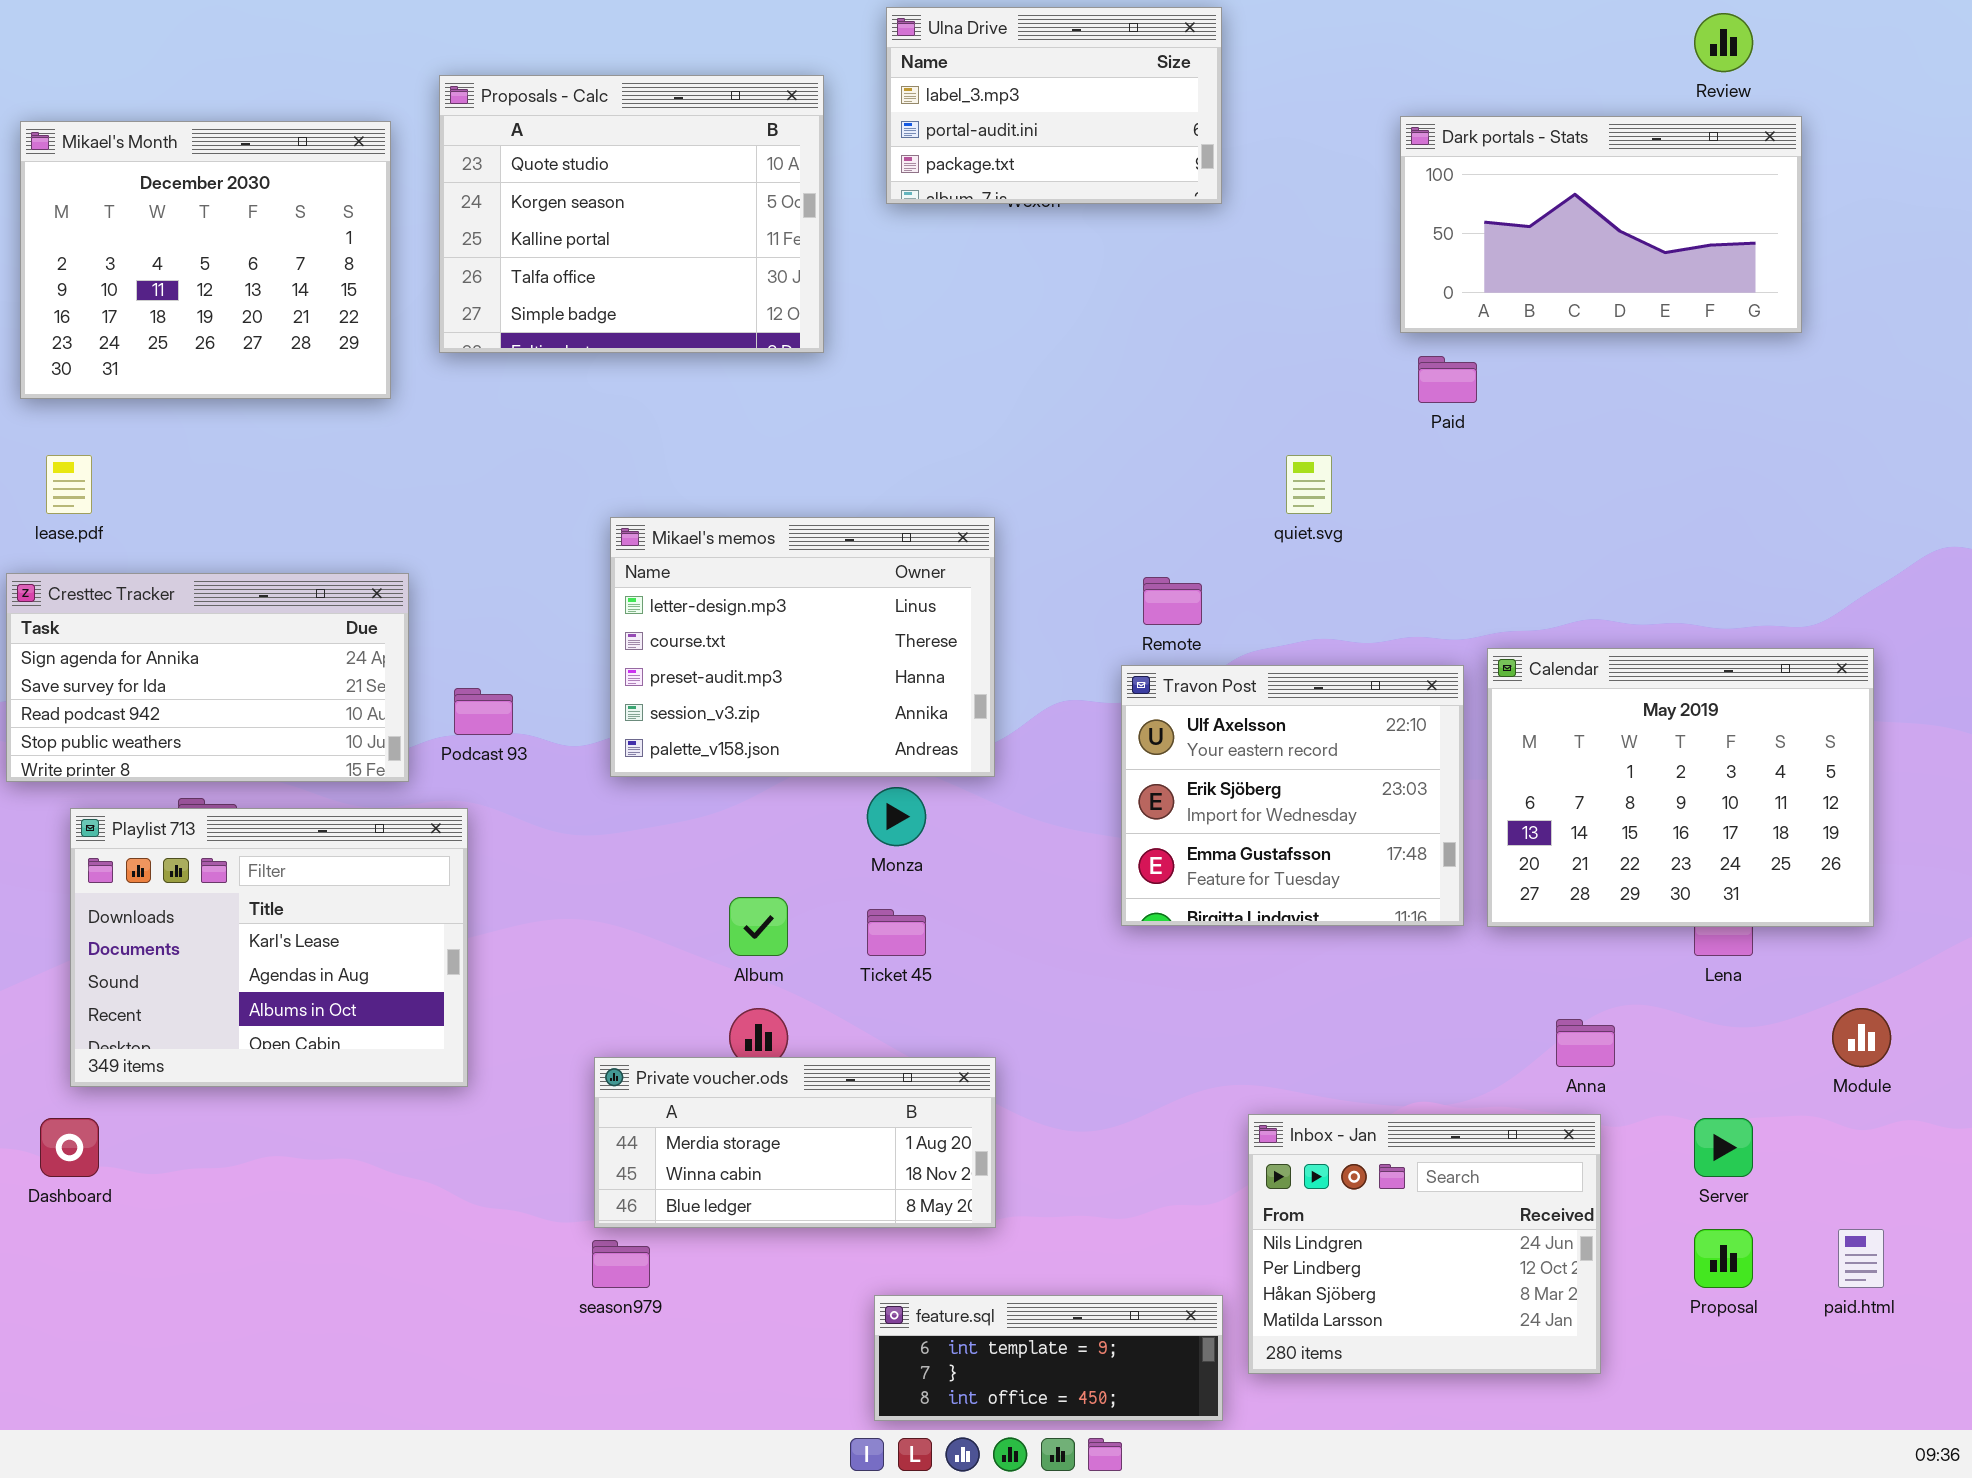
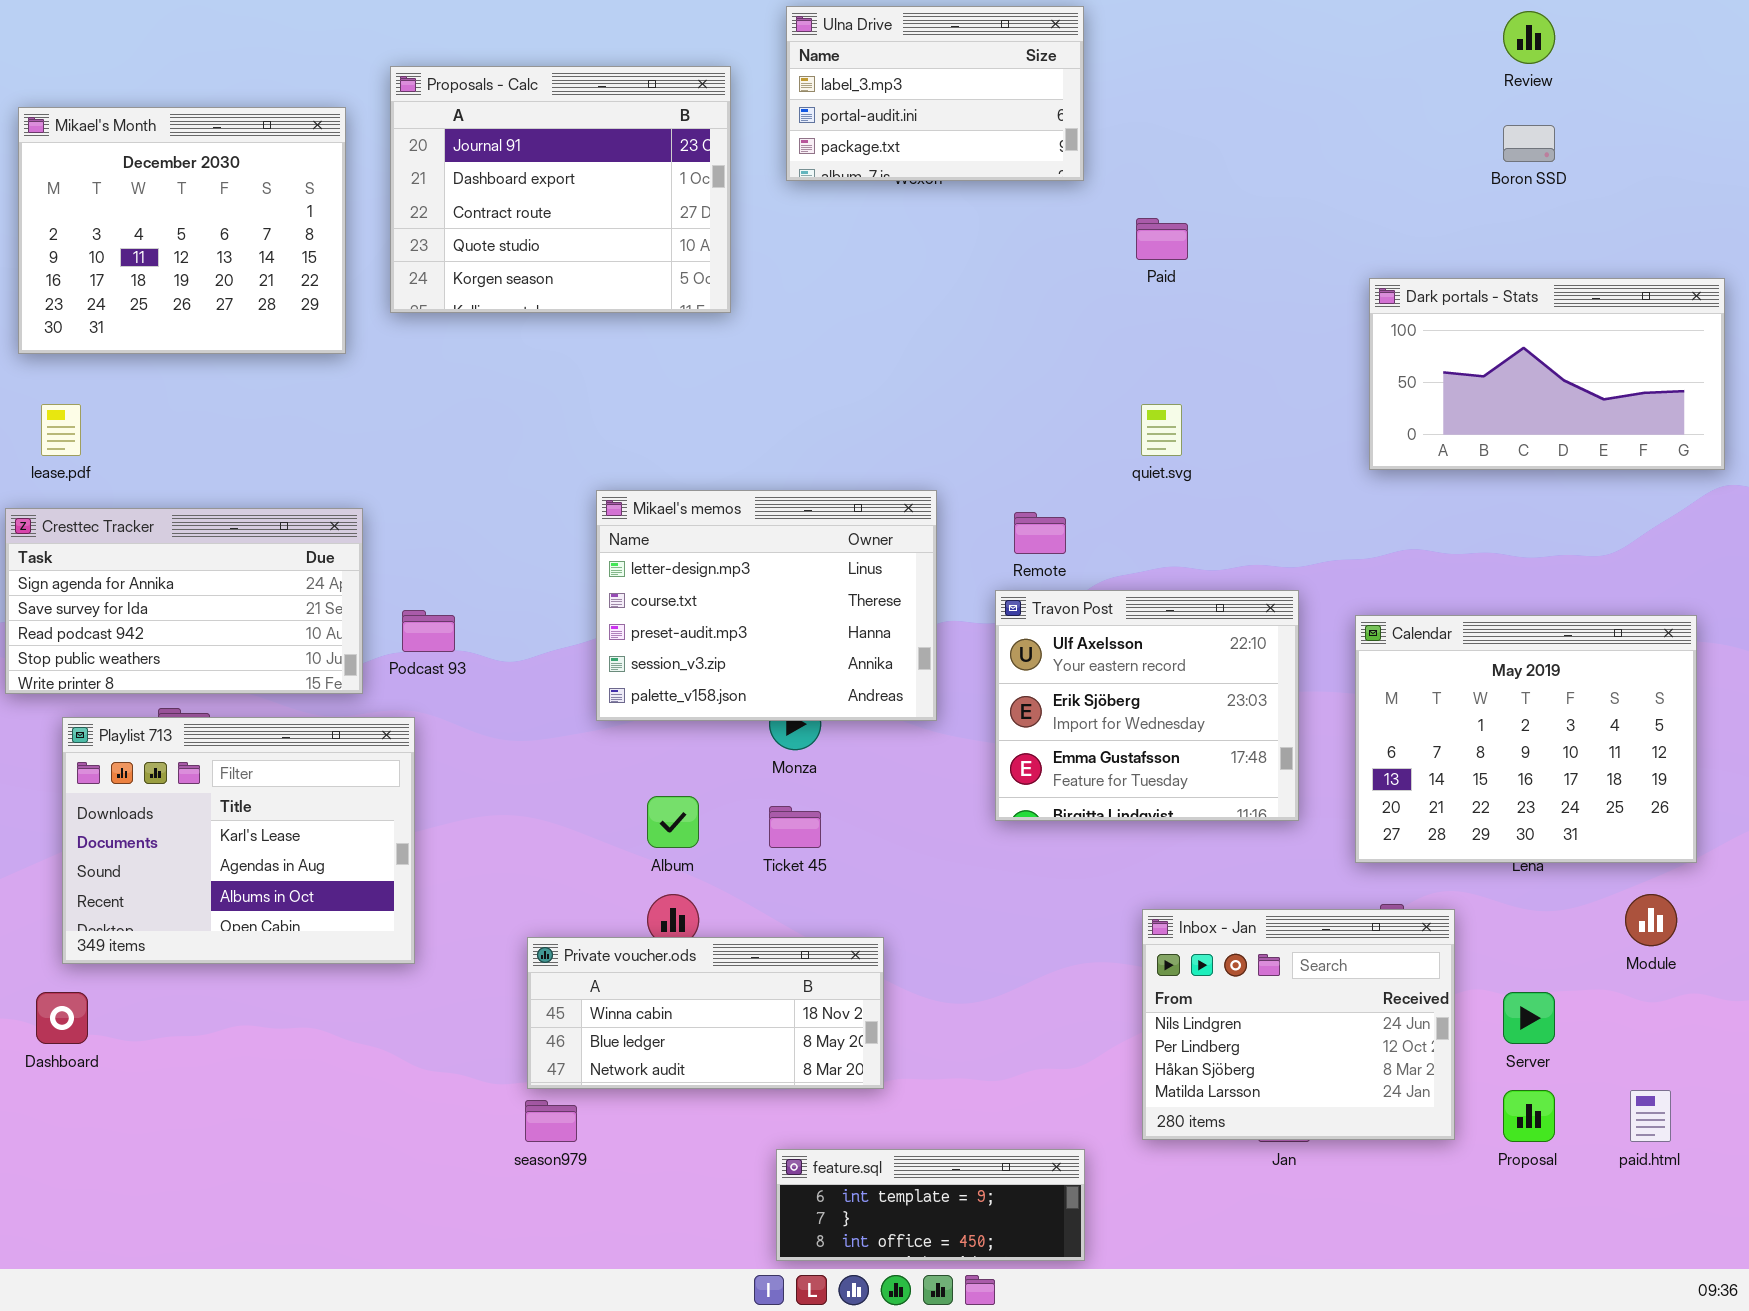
Proposals - Calc: [439,75,824,353] -> [390,66,731,313], scrolled up 3 rows
Dark portals - Stats: [1400,116,1802,333] -> [1369,278,1725,470], moved
Paid: [1418,356,1477,403] -> [1136,218,1188,260], moved
Mikael's memos: [610,517,995,777] -> [596,490,937,721], moved
Calendar: [1487,648,1874,927] -> [1355,615,1697,863], moved
Private voucher.ods: [594,1057,996,1228] -> [527,937,884,1089], scrolled down 1 row
Inbox - Jan: [1248,1114,1601,1374] -> [1142,909,1455,1140], moved

